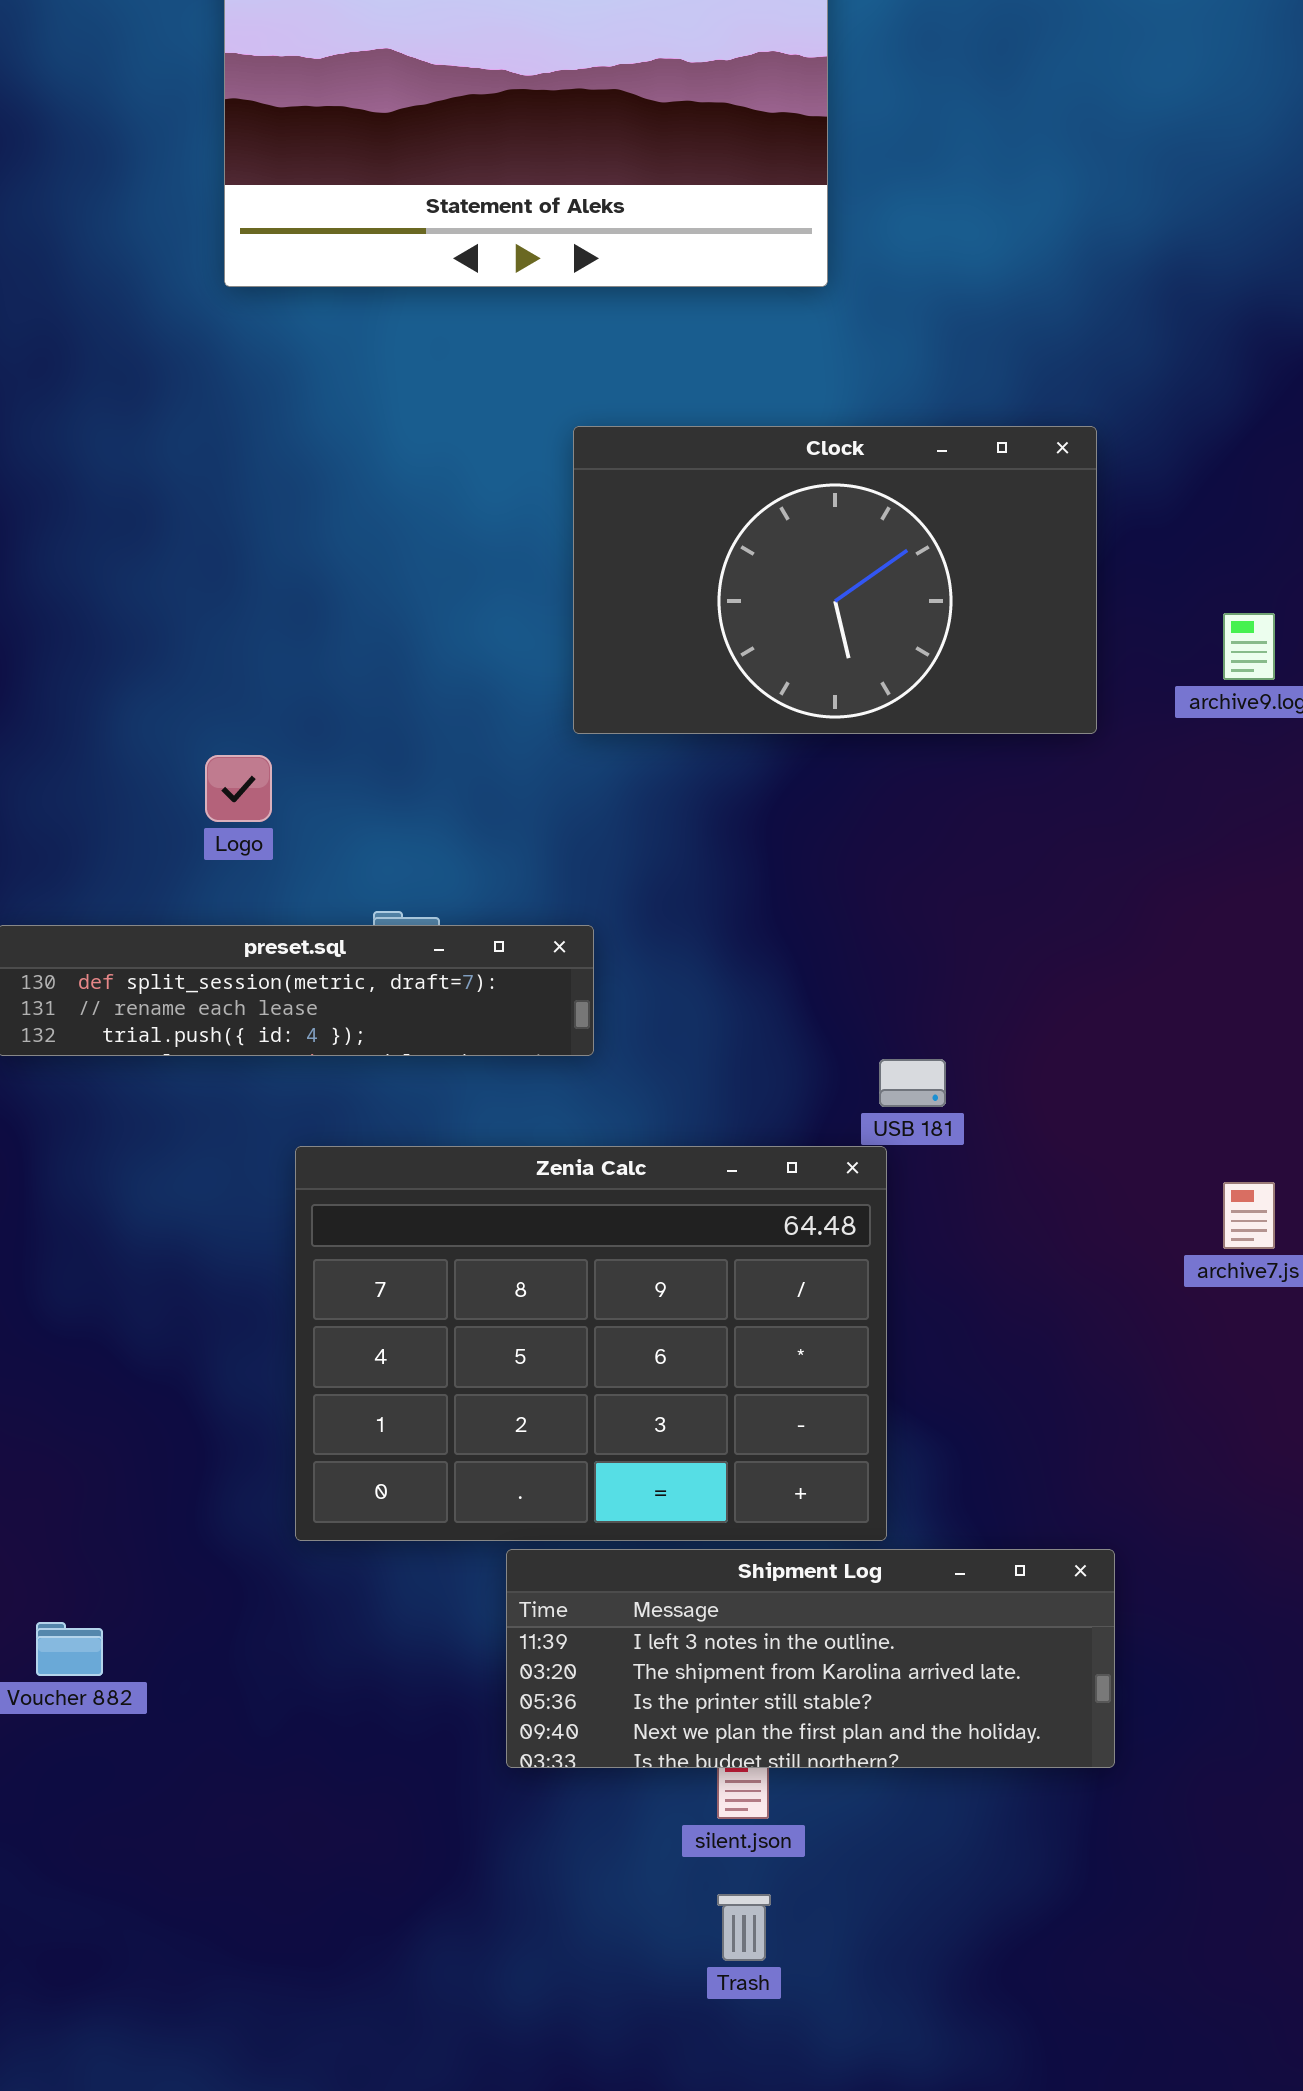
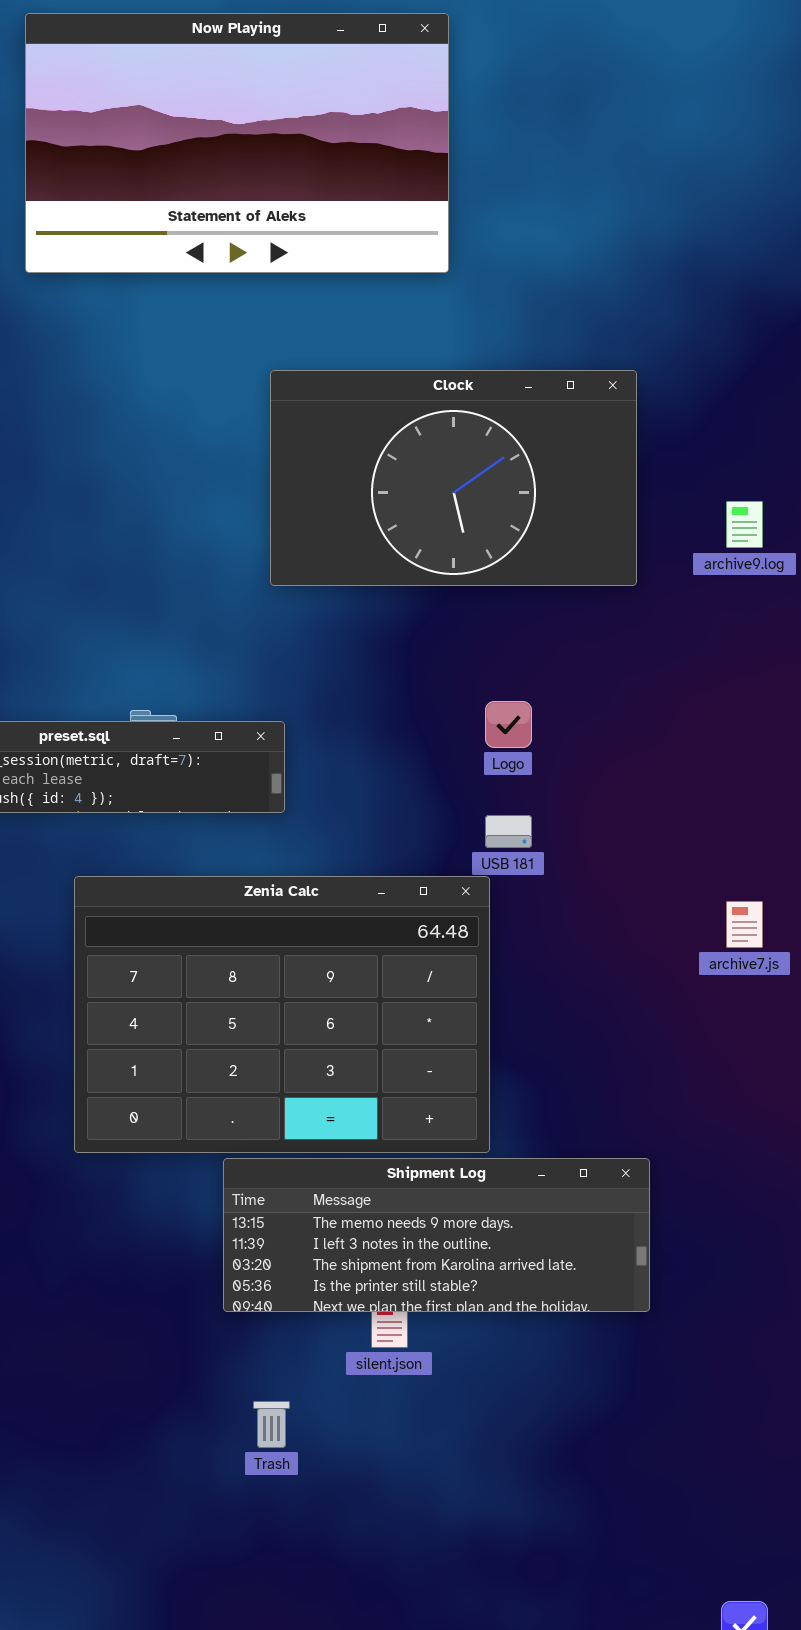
Logo: [205,755,272,822] -> [485,701,532,748], moved
Shipment Log: [506,1549,1115,1768] -> [223,1158,650,1312], scrolled up 1 row
Trash: [717,1894,771,1961] -> [253,1401,290,1448], moved

